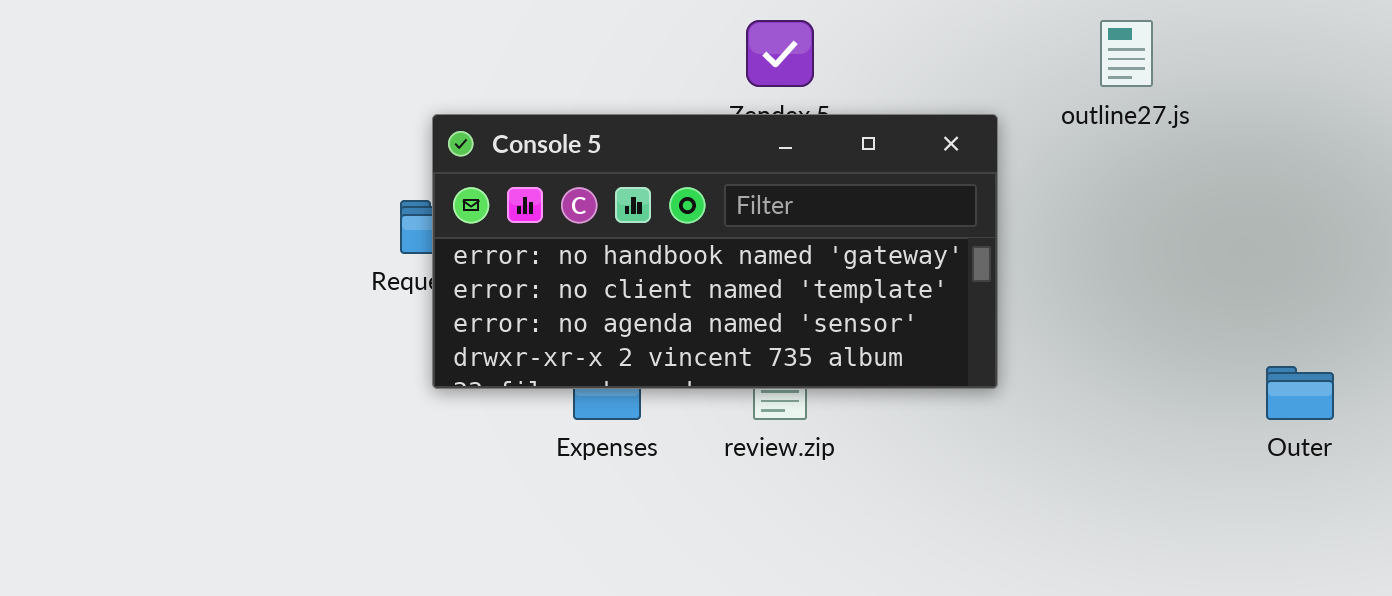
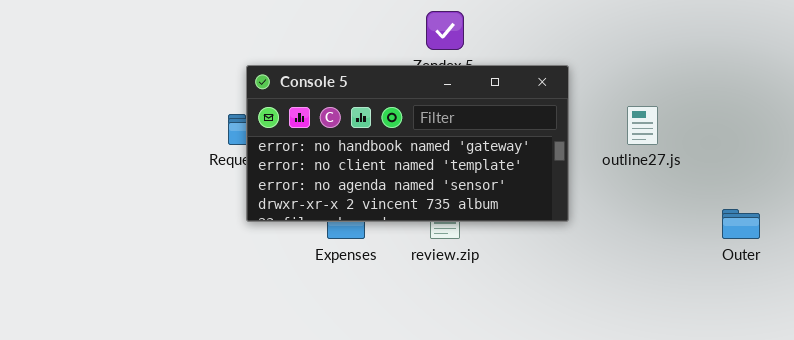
outline27.js: [1100,20,1153,87] -> [627,106,658,145], moved

